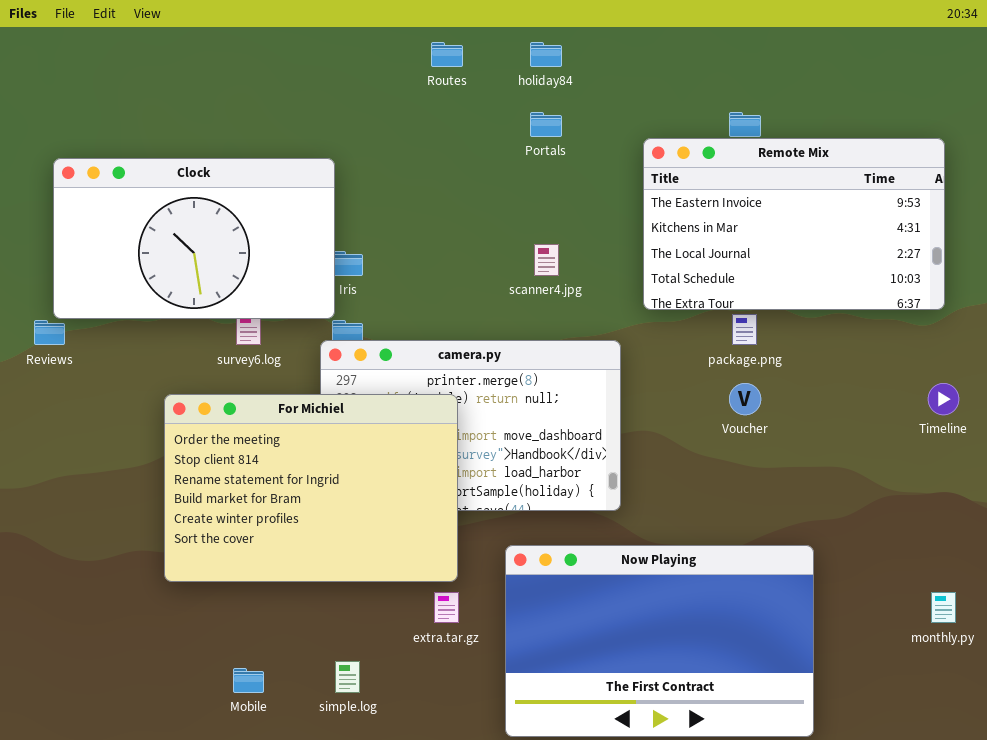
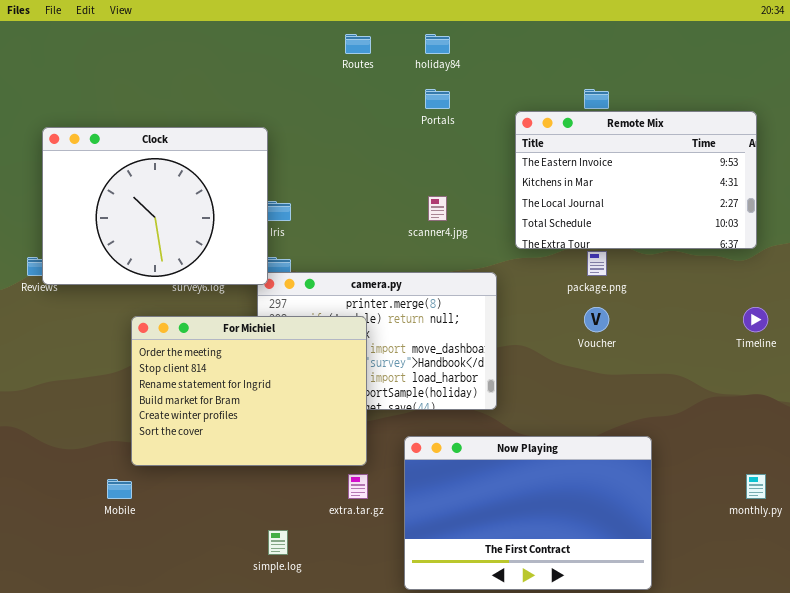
Clock: [53,158,335,319] -> [42,127,268,285], resized
Mobile: [233,668,264,693] -> [107,479,132,499], moved

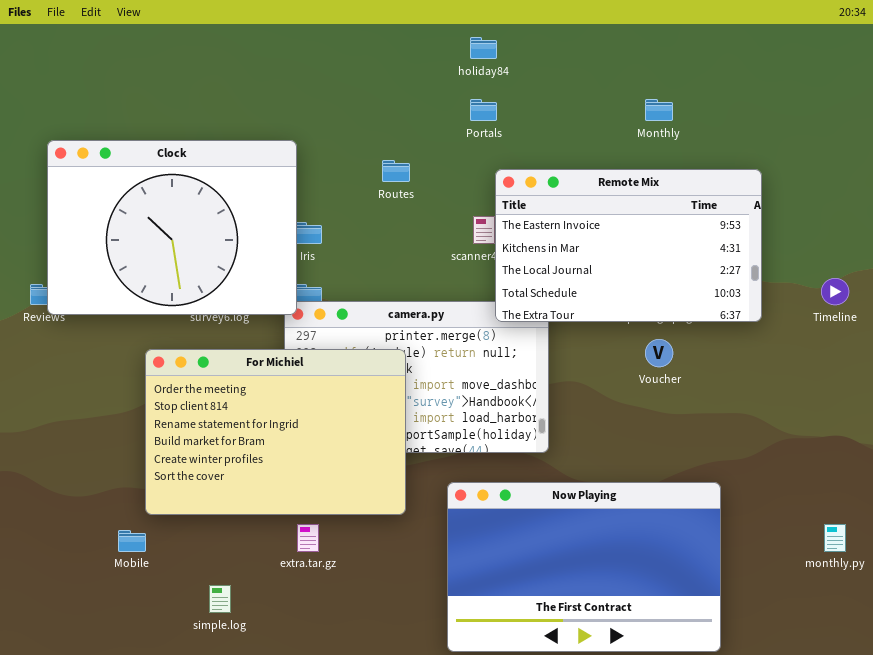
Routes: [345,34,371,54] -> [382,160,410,182], moved
Remote Mix: [515,111,757,249] -> [495,169,762,322], moved
Timeline: [743,307,768,332] -> [821,278,849,305], moved
extra.tar.gz: [348,474,368,499] -> [297,524,319,552], moved
simple.log: [268,530,288,555] -> [209,585,231,613], moved

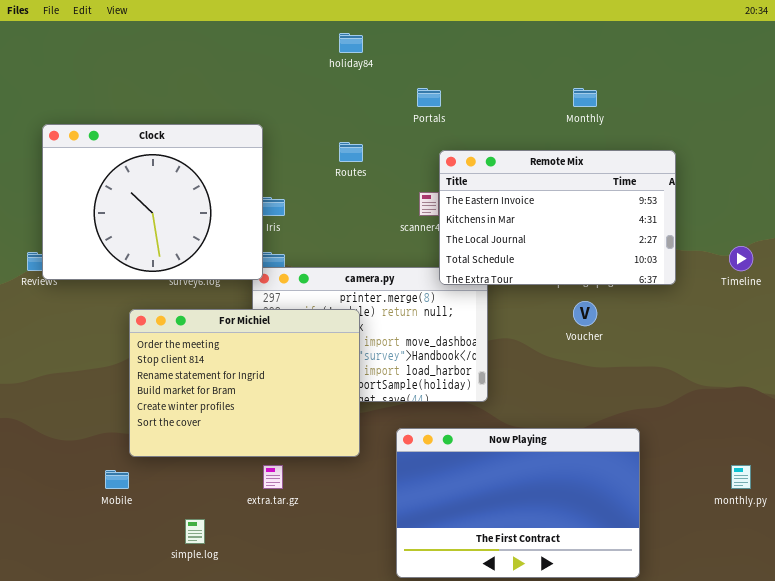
holiday84: [470,37,497,59] -> [339,33,363,53], moved

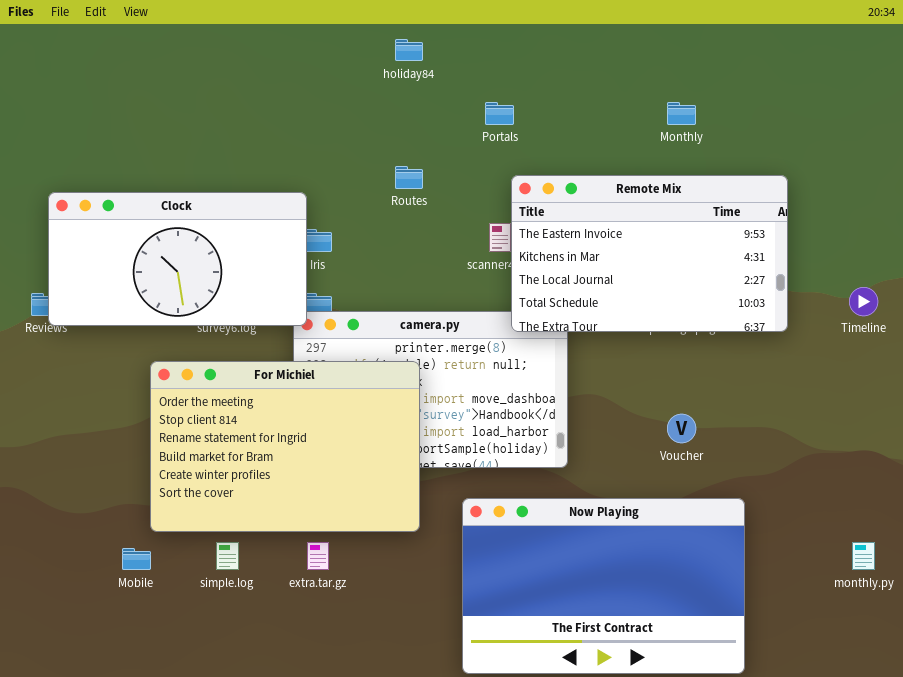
Clock: [42,124,263,280] -> [48,192,307,326], resized
Voucher: [573,301,597,326] -> [667,414,696,443], moved
simple.log: [185,519,205,544] -> [216,542,239,570], moved

